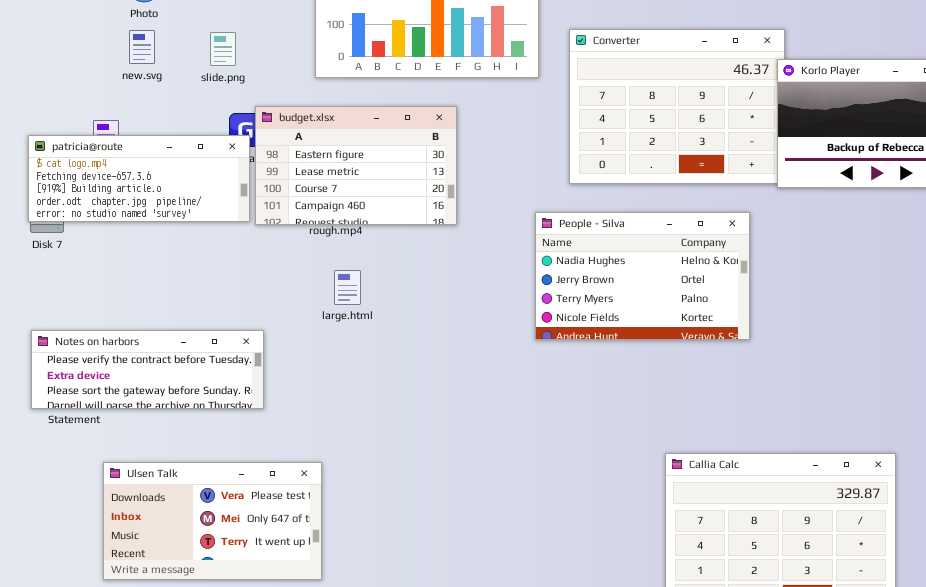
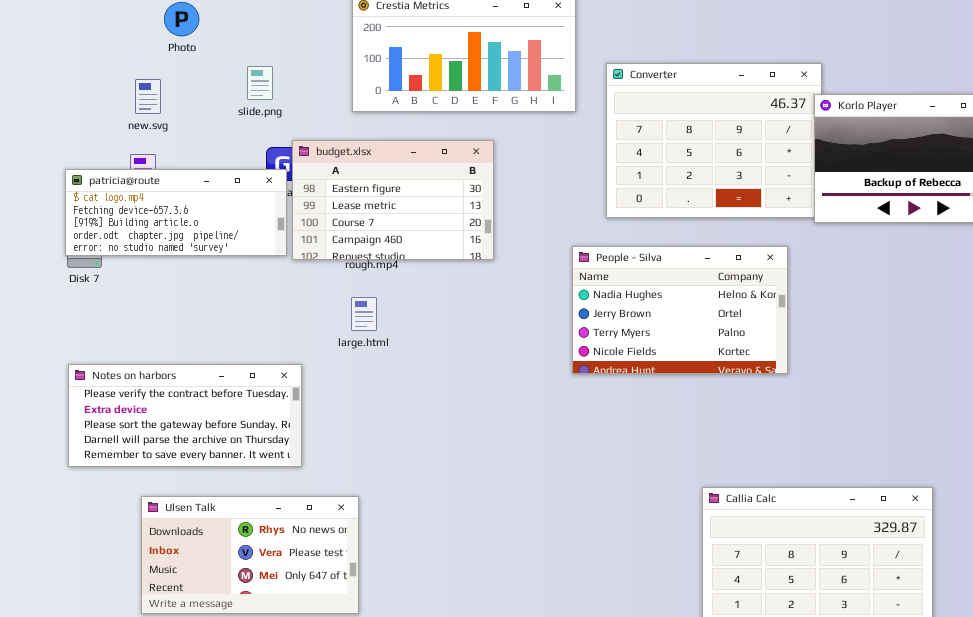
new.svg: [129,30,155,64] -> [135,79,161,114], moved
large.html: [334,270,361,305] -> [351,297,377,331], moved
Notes on harbors: [31,330,264,409] -> [68,364,302,467], resized
Ulsen Talk: [103,462,322,580] -> [141,496,359,614], scrolled up 1 row

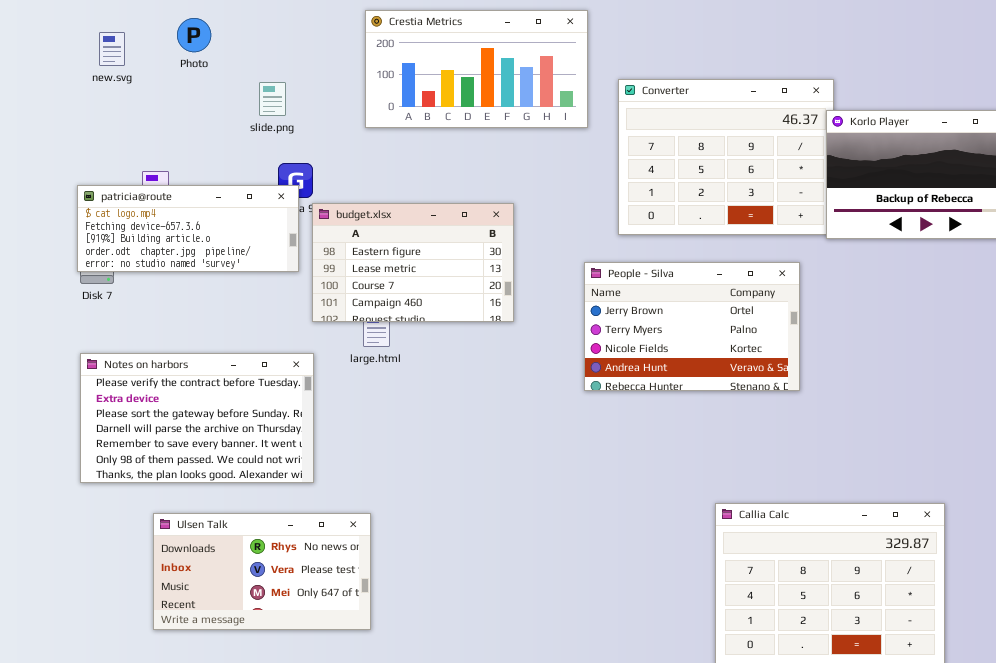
new.svg: [135,79,161,114] -> [99,32,125,66], moved
budget.xlsx: [292,140,494,260] -> [312,203,514,322], moved
People - Silva: [572,246,788,374] -> [584,262,800,391], scrolled down 1 row
Notes on harbors: [68,364,302,467] -> [80,353,314,483], resized

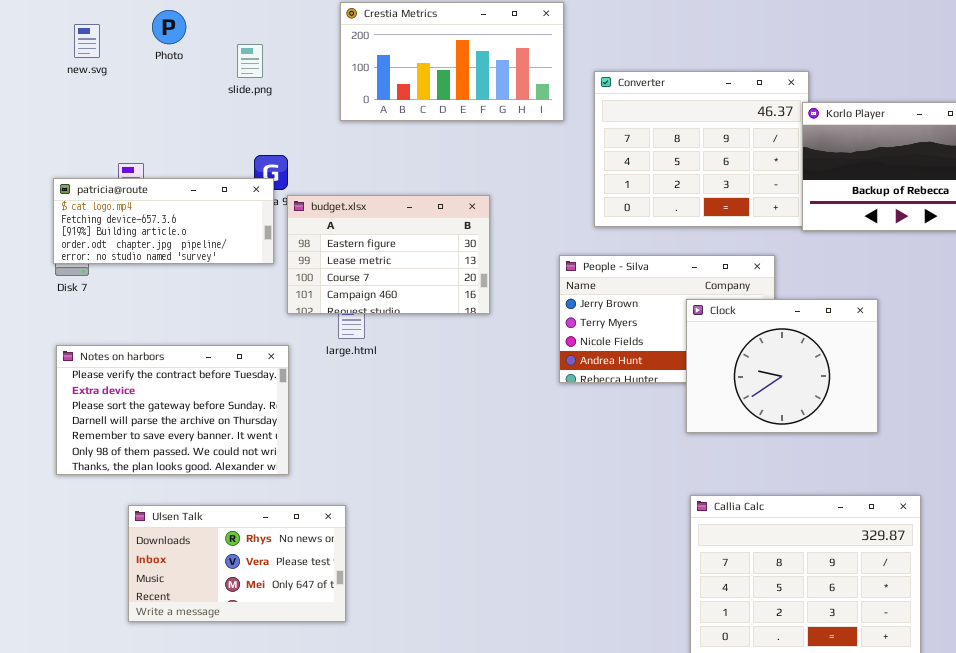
slide.png: [259,82,286,116] -> [237,44,263,78], moved
Clock: none -> [686,299,878,433], opened

